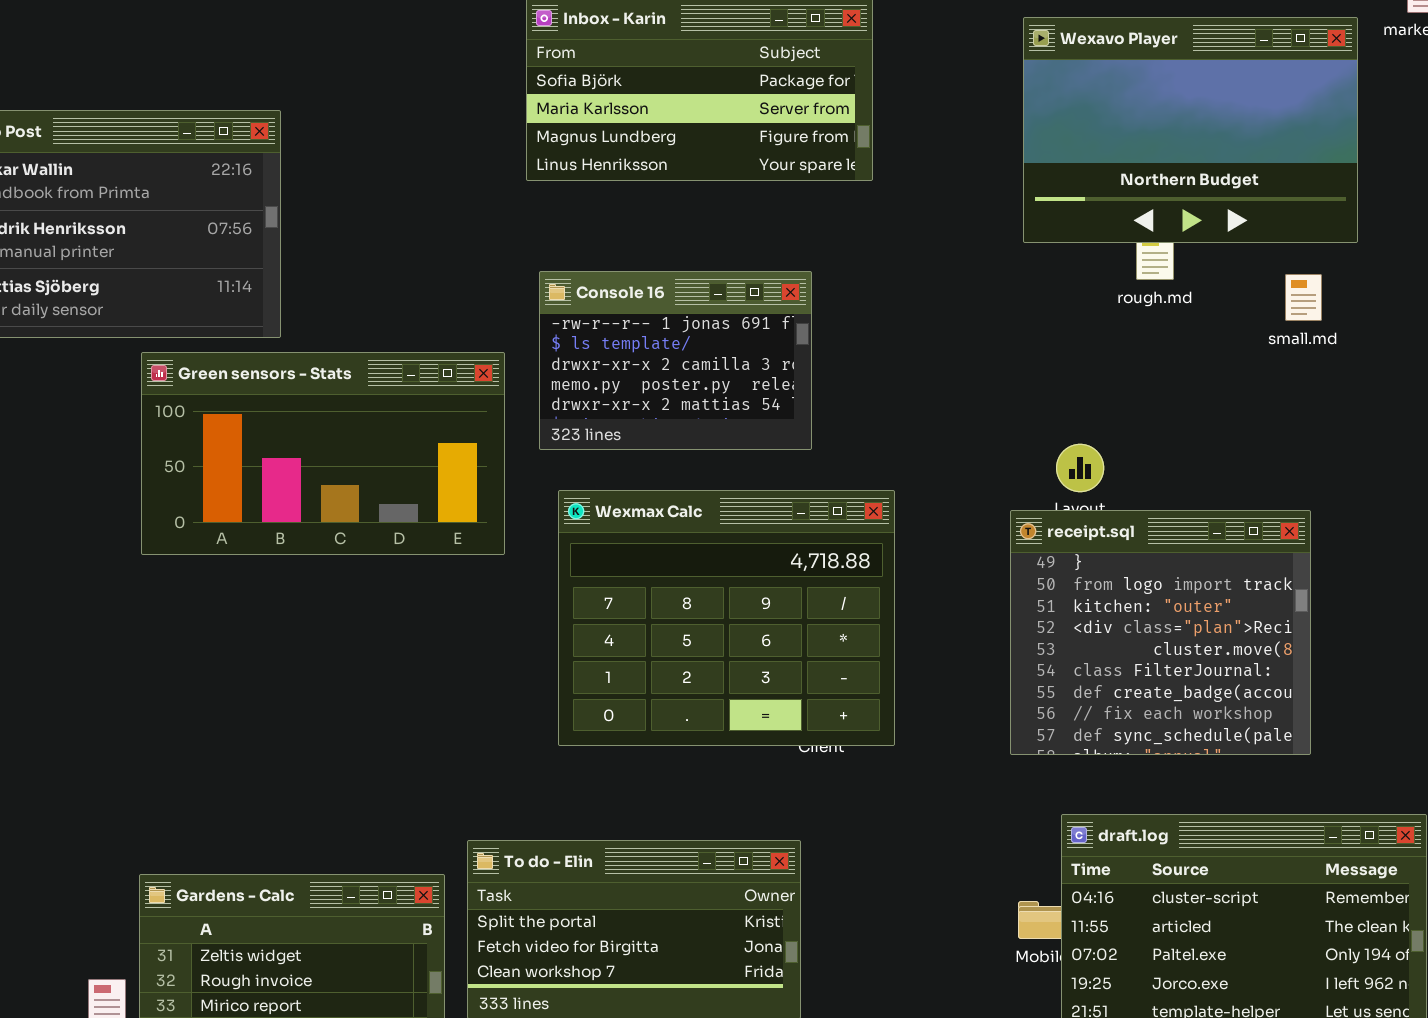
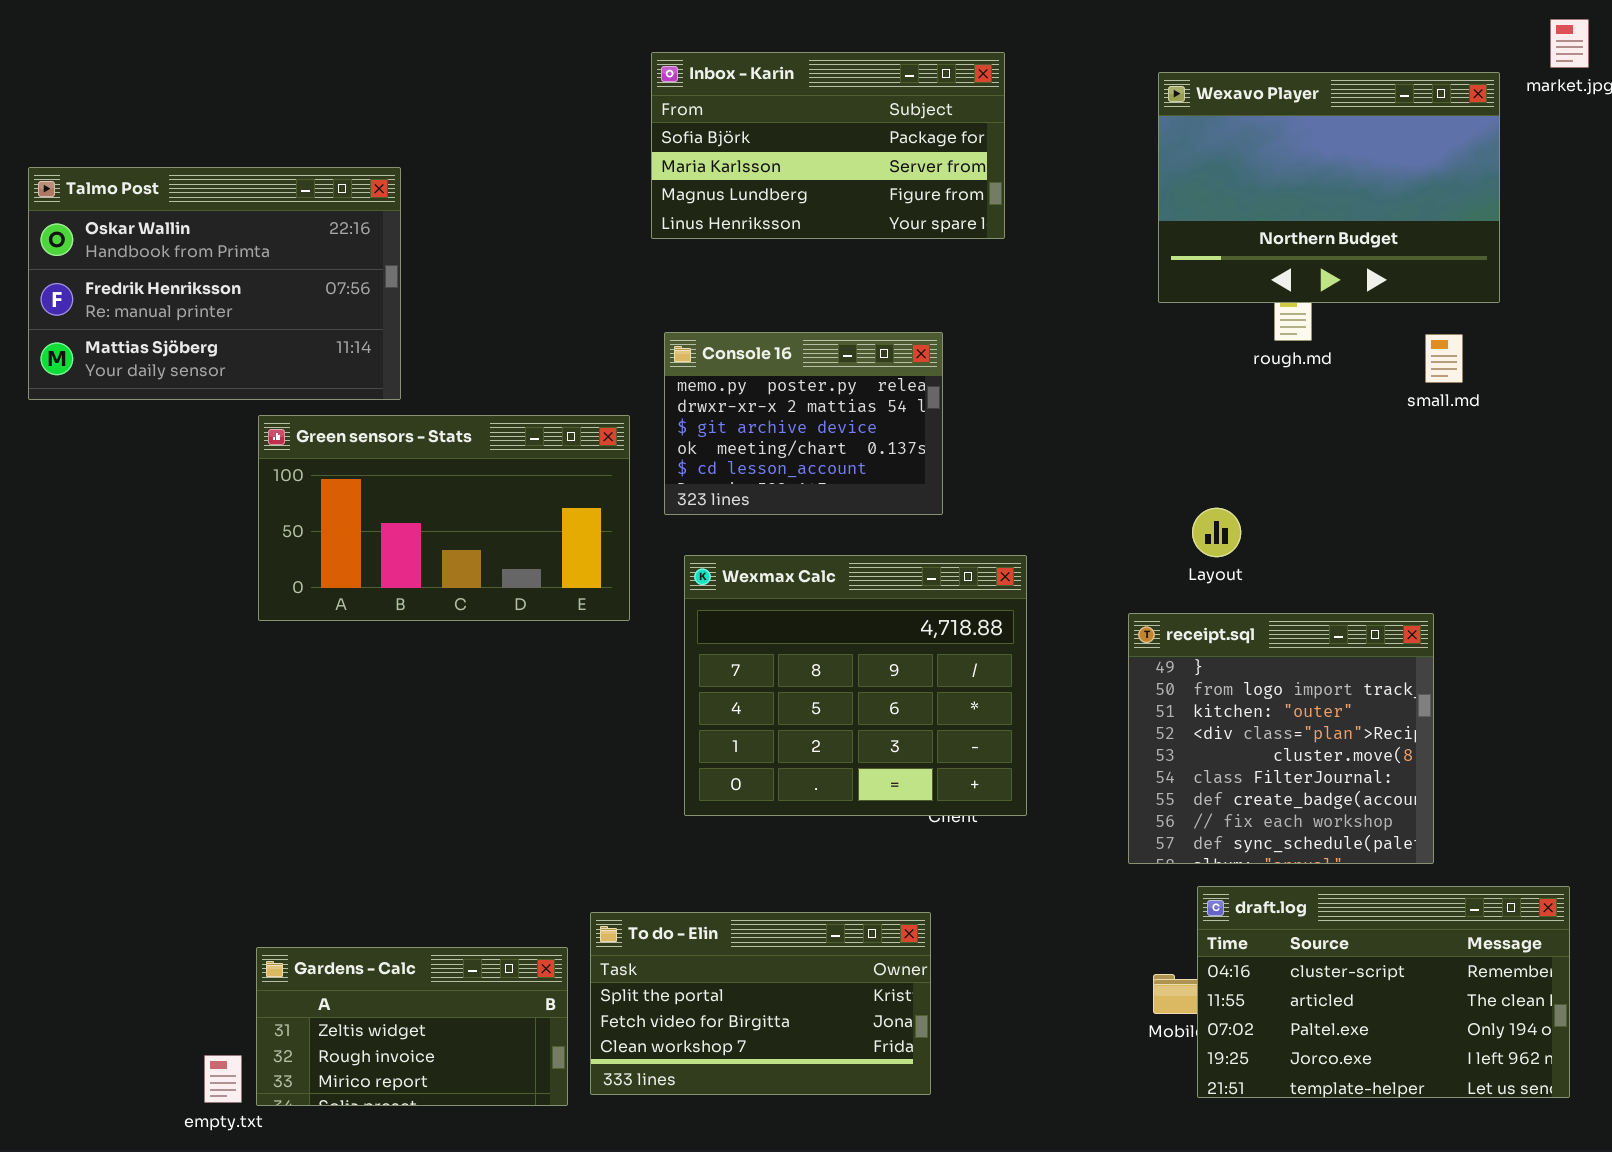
Console 16: [539,271,812,450] -> [664,332,943,515], scrolled down 3 rows
receipt.sql: [1010,510,1311,755] -> [1128,613,1434,864], moved

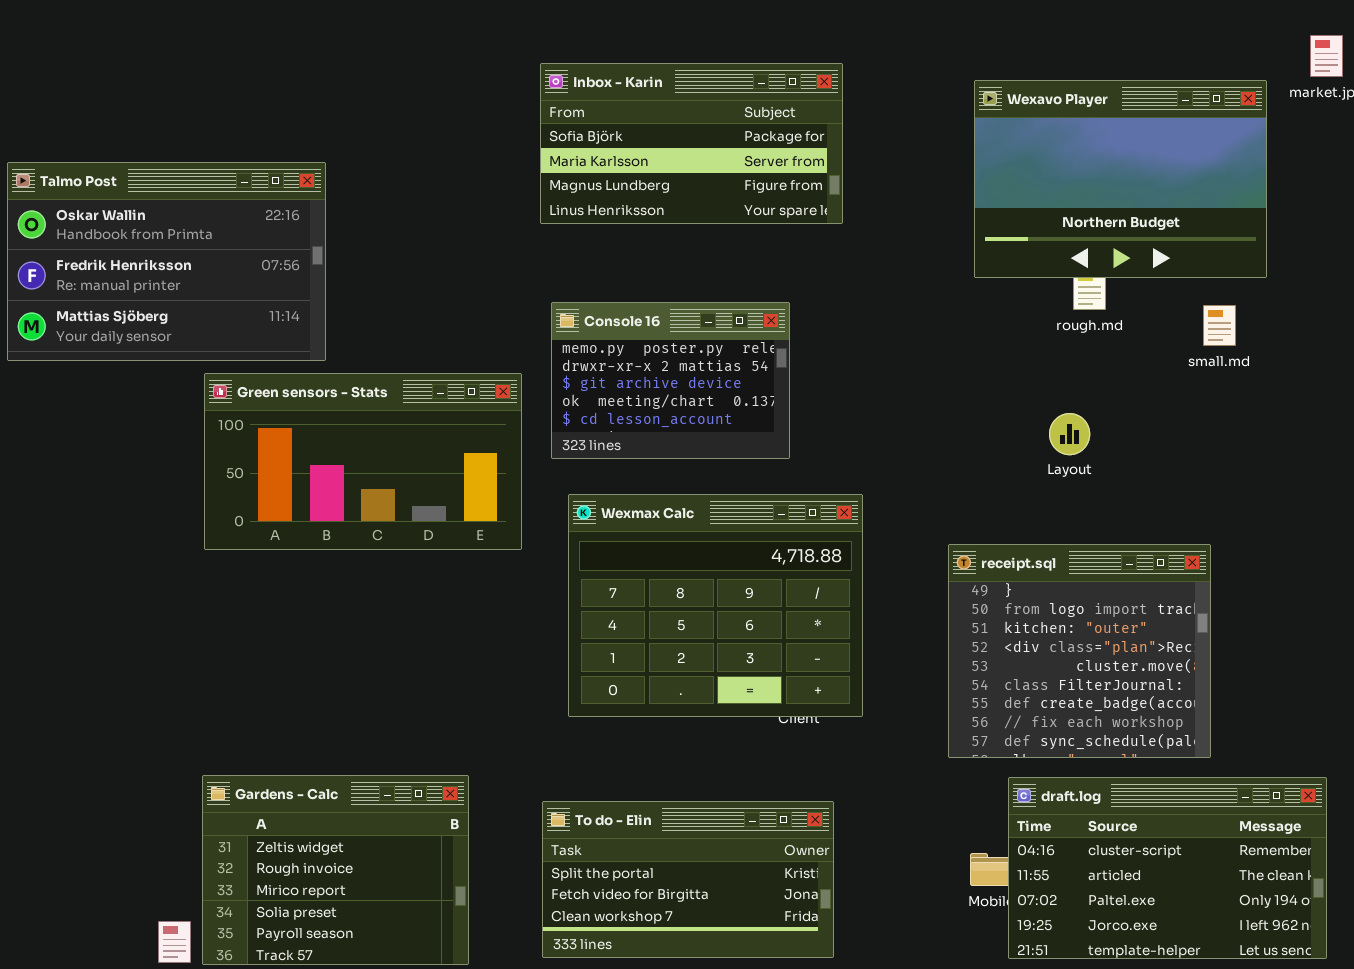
Layout: [1192,508,1241,557] -> [1049,413,1090,455], moved
To do - Elin: [590,912,931,1095] -> [542,801,834,958], moved
Gardens - Calc: [256,947,568,1106] -> [202,775,469,965], resized

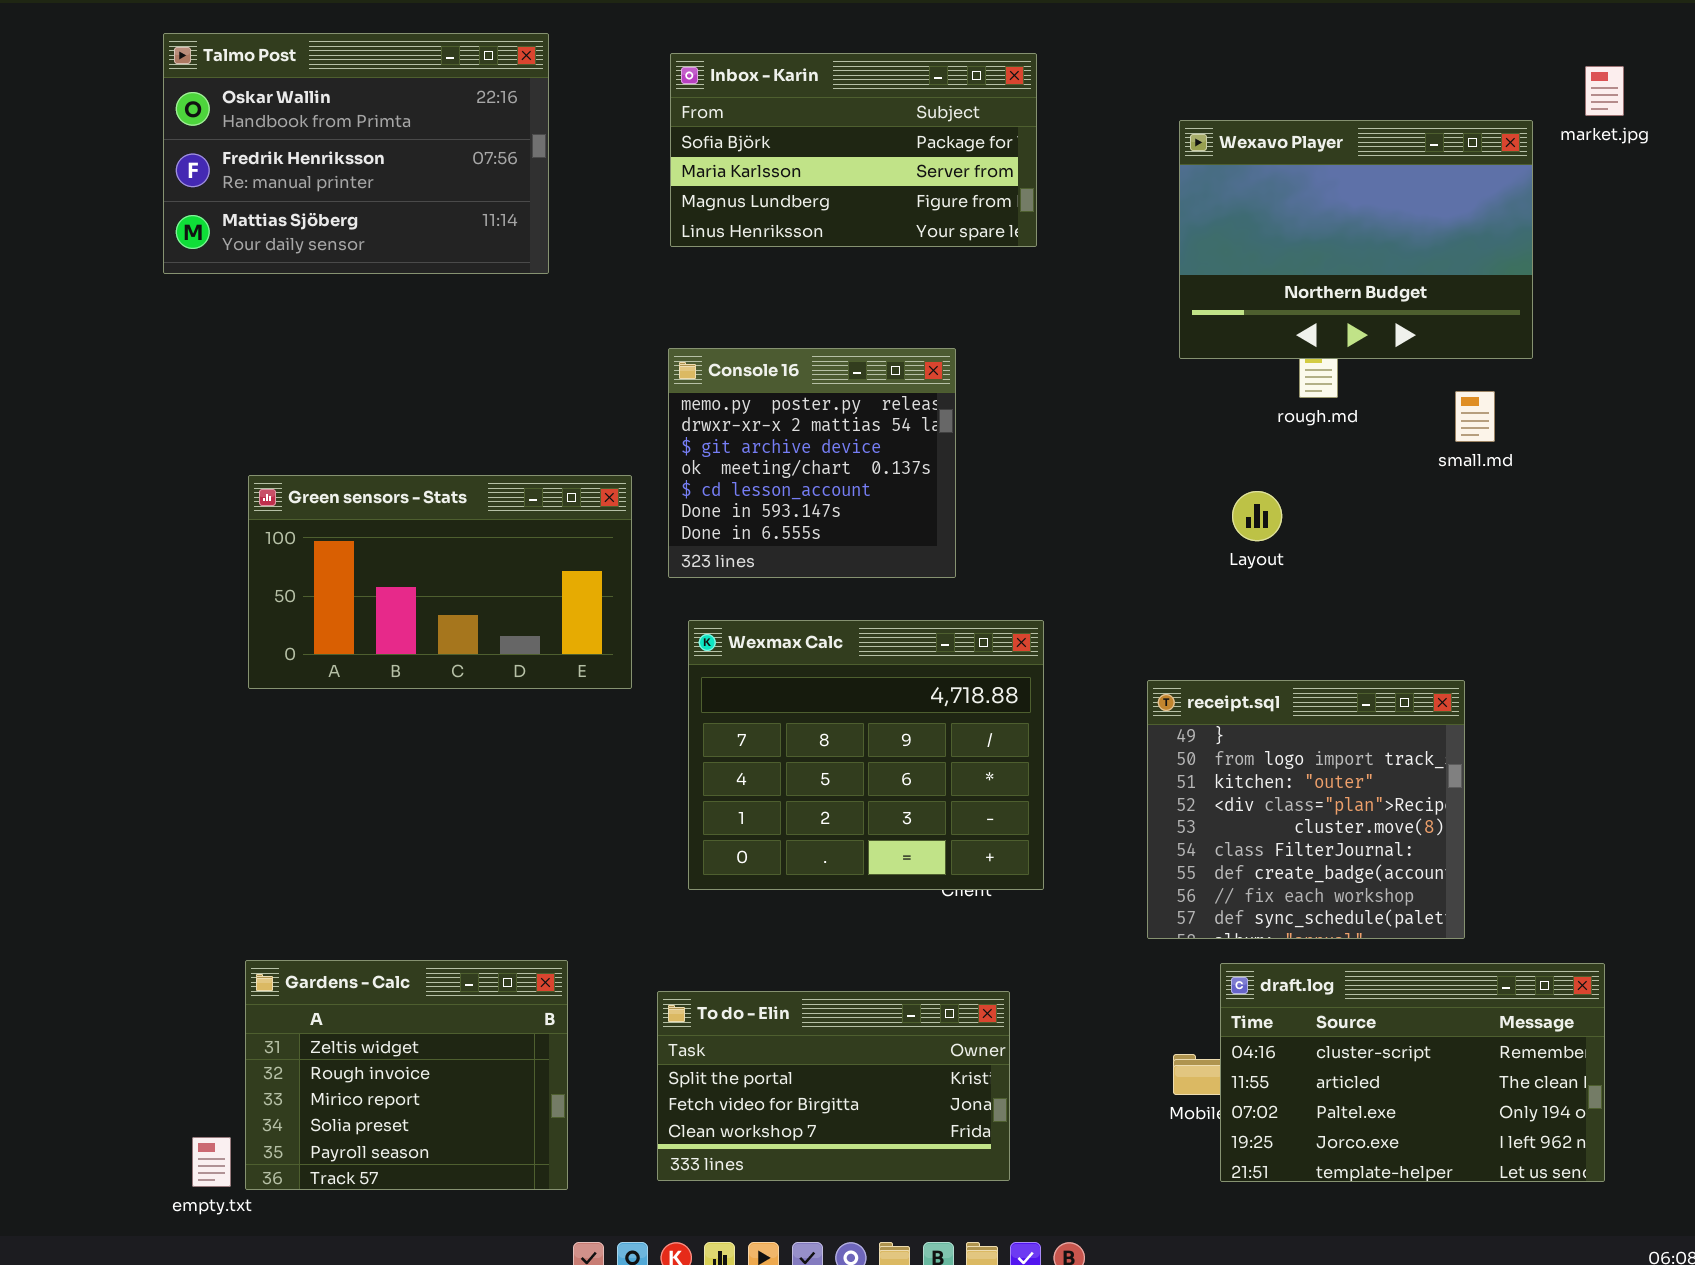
Inbox - Karin: [540,63,843,224] -> [670,53,1037,247], moved
Talmo Post: [7,162,326,361] -> [163,33,549,274], moved
Console 16: [551,302,790,459] -> [668,348,956,578], resized
Layout: [1049,413,1090,455] -> [1232,491,1282,541], moved

